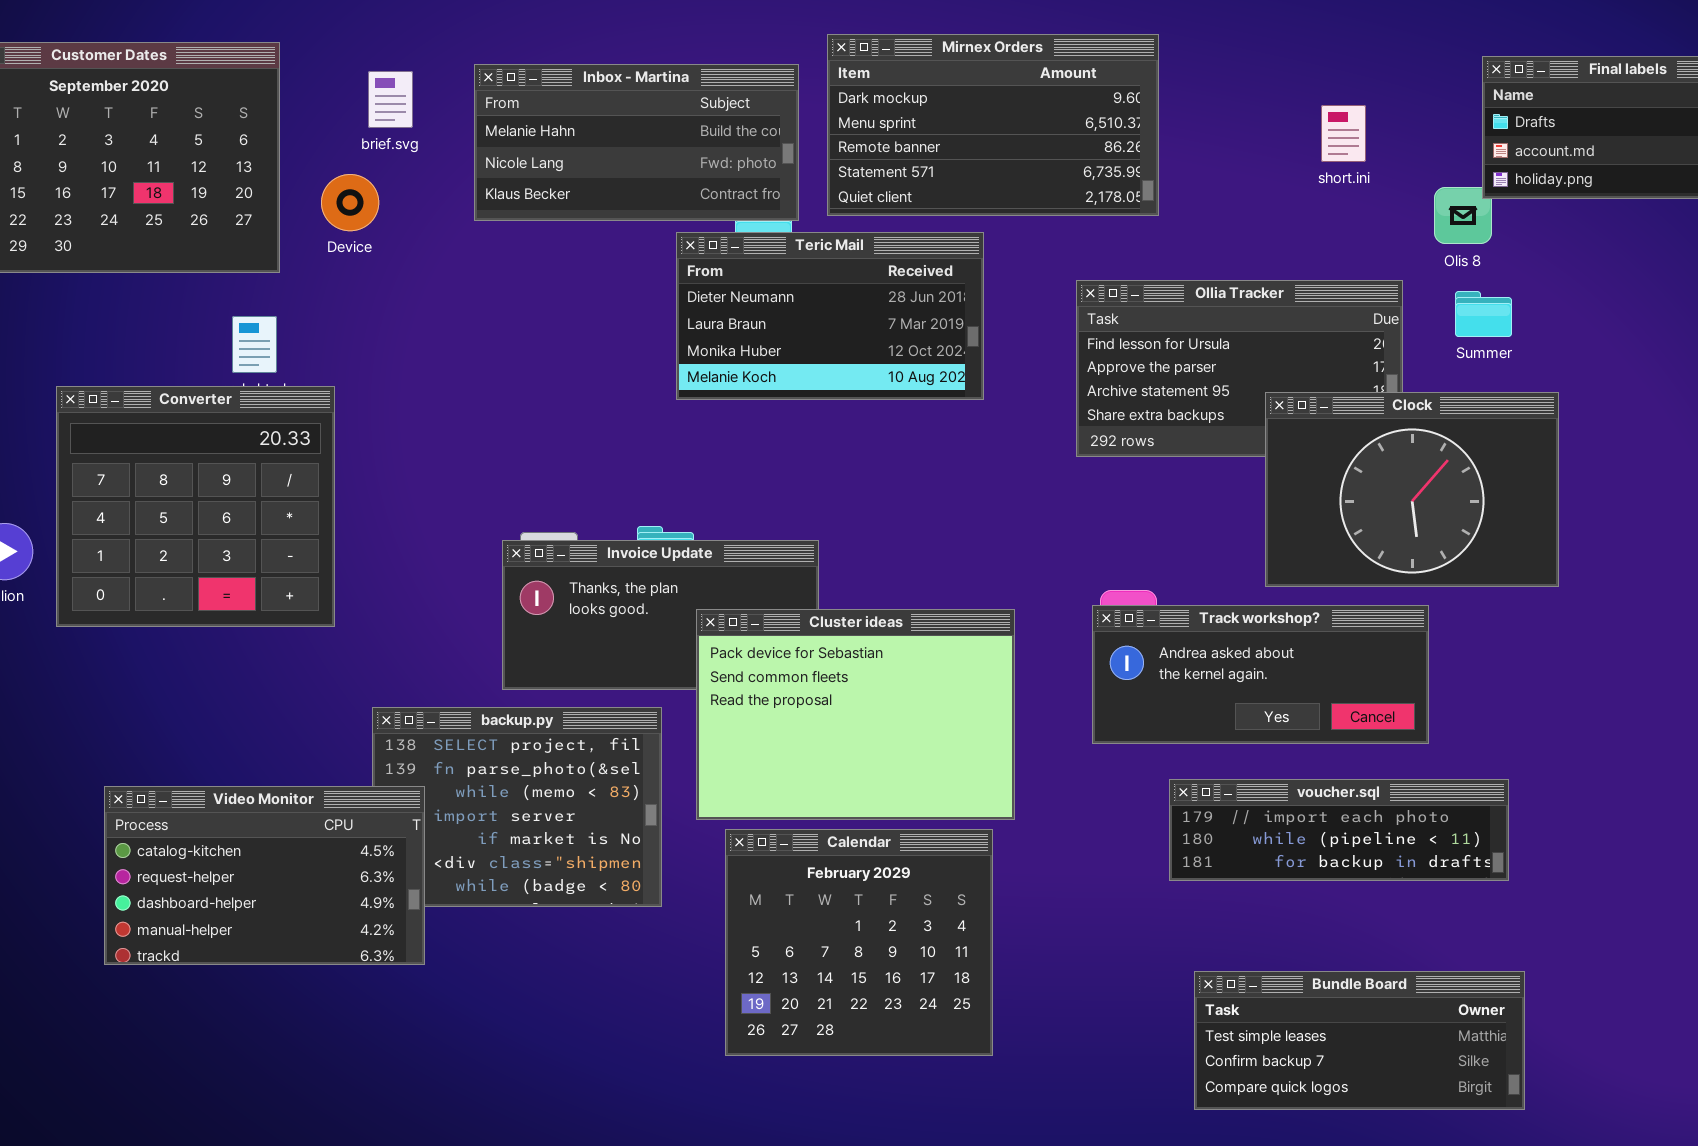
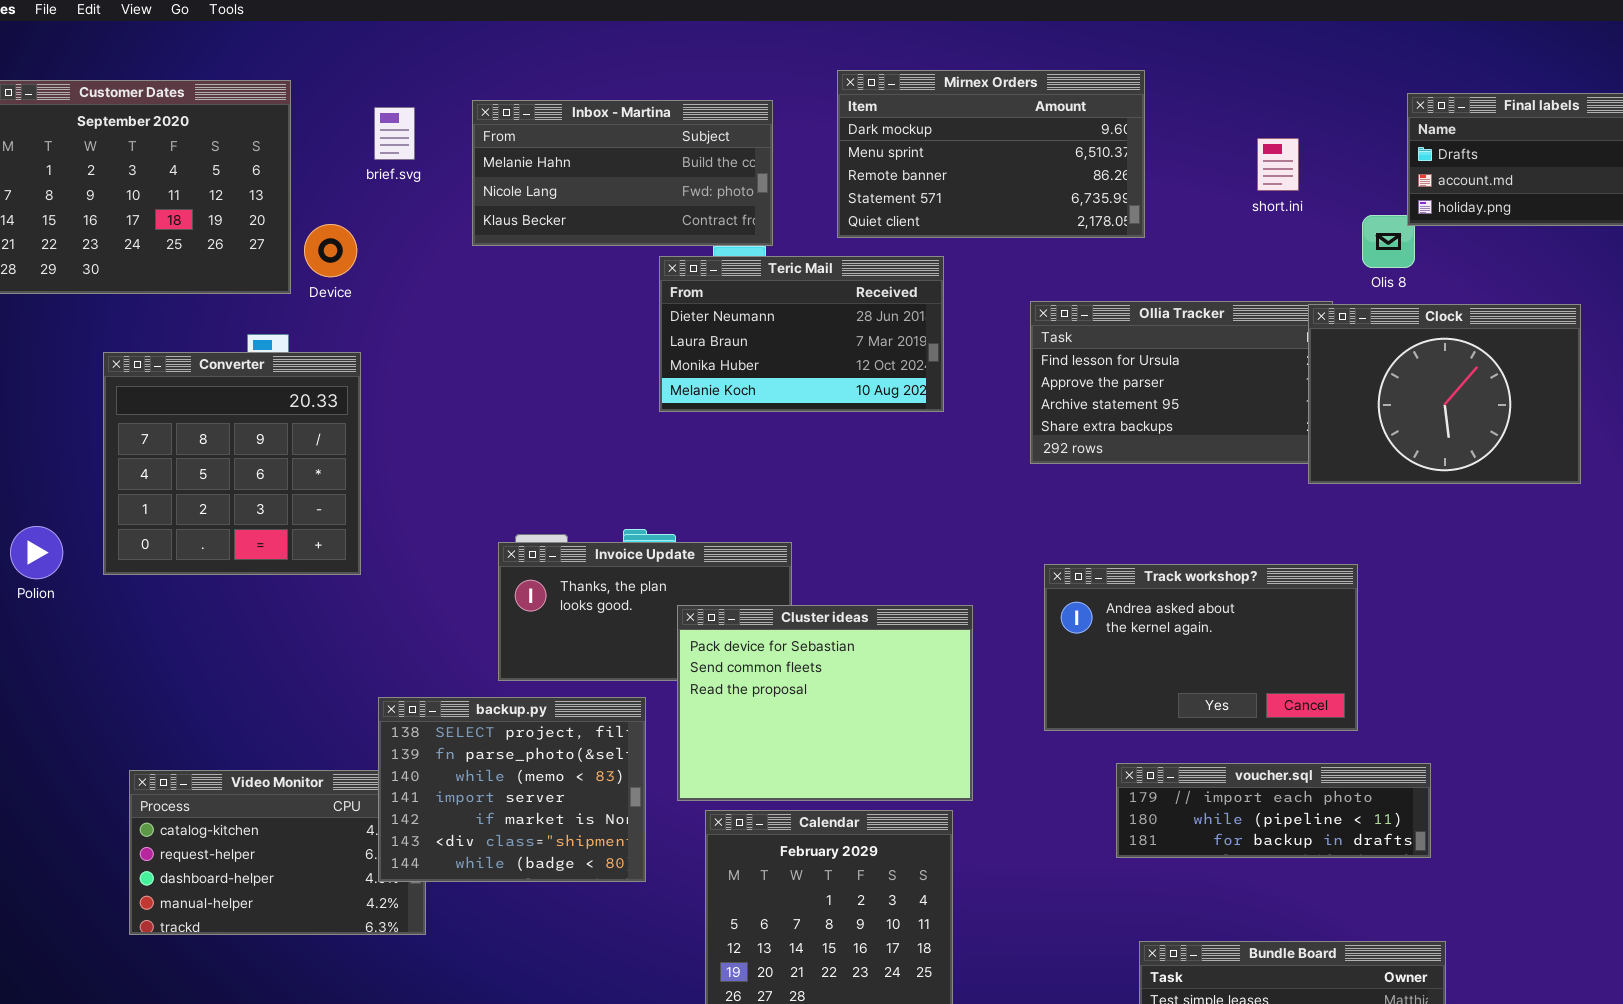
Mirnex Orders: [827,34,1159,216] -> [837,70,1145,238], moved
Device: [321,174,379,231] -> [304,224,357,277], moved
Converter: [56,386,335,627] -> [103,352,361,575], moved
Clock: [1265,392,1559,587] -> [1308,304,1581,484], moved
Track workshop?: [1092,605,1429,744] -> [1044,564,1358,731], resized
backup.py: [372,707,662,907] -> [378,697,646,882], raised

